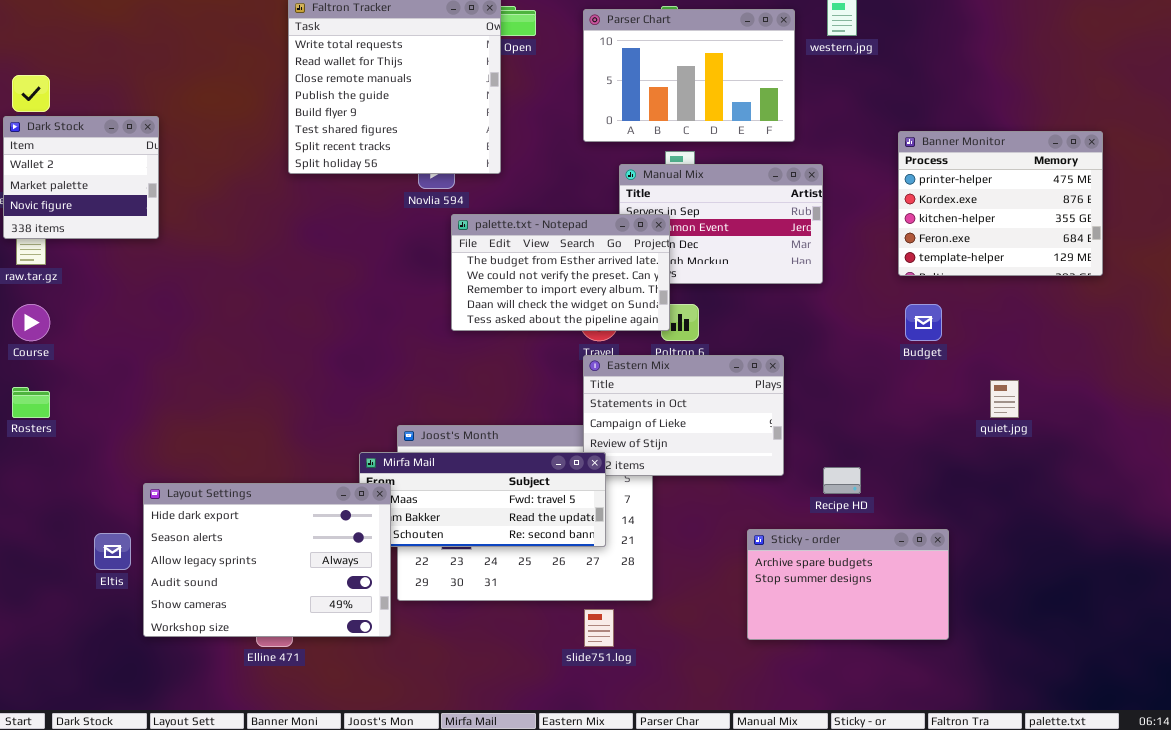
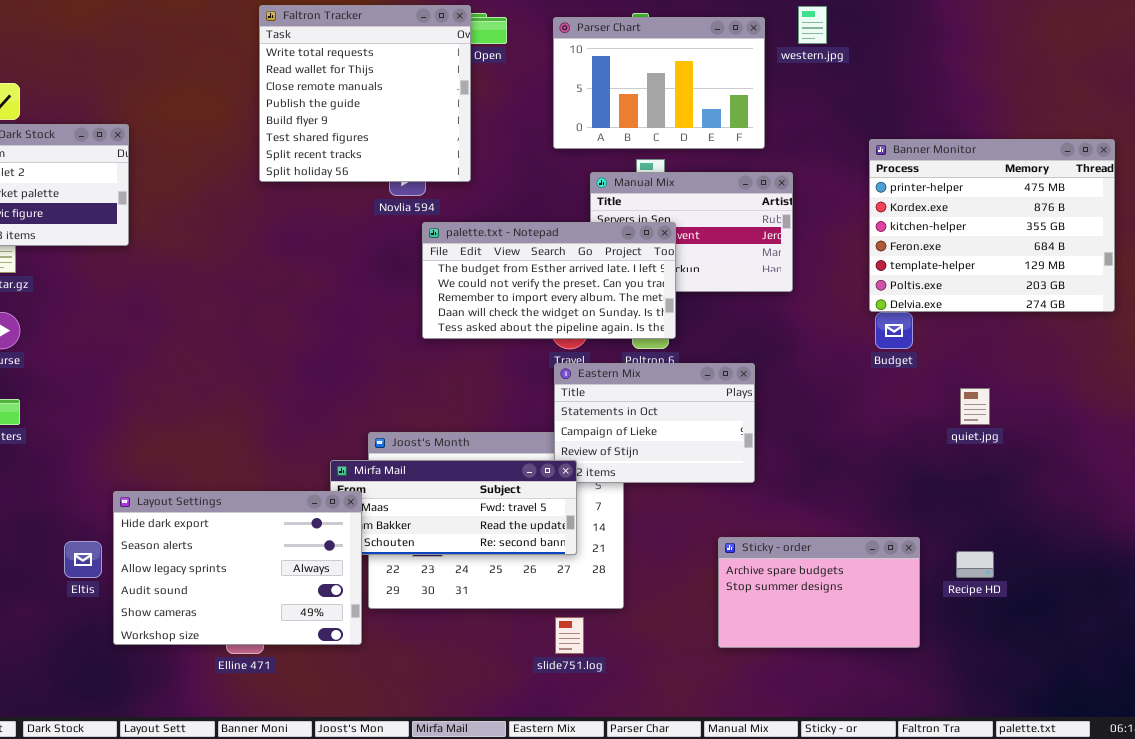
Banner Monitor: [898,131,1103,276] -> [869,139,1115,312], resized
palette.txt - Notepad: [451,214,670,331] -> [422,222,676,339], resized
Recipe HD: [823,467,861,494] -> [956,551,994,578], moved

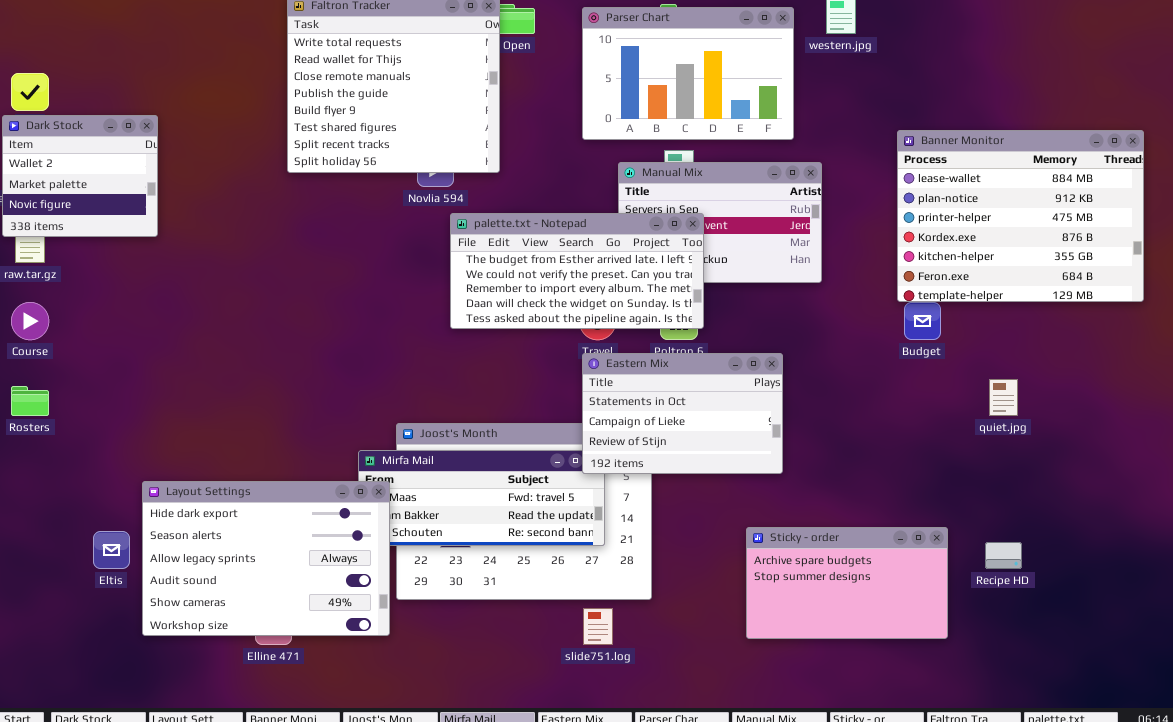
Banner Monitor: [869,139,1115,312] -> [897,130,1144,302], scrolled up 2 rows
Eastern Mix: [554,363,755,483] -> [582,353,783,474], raised

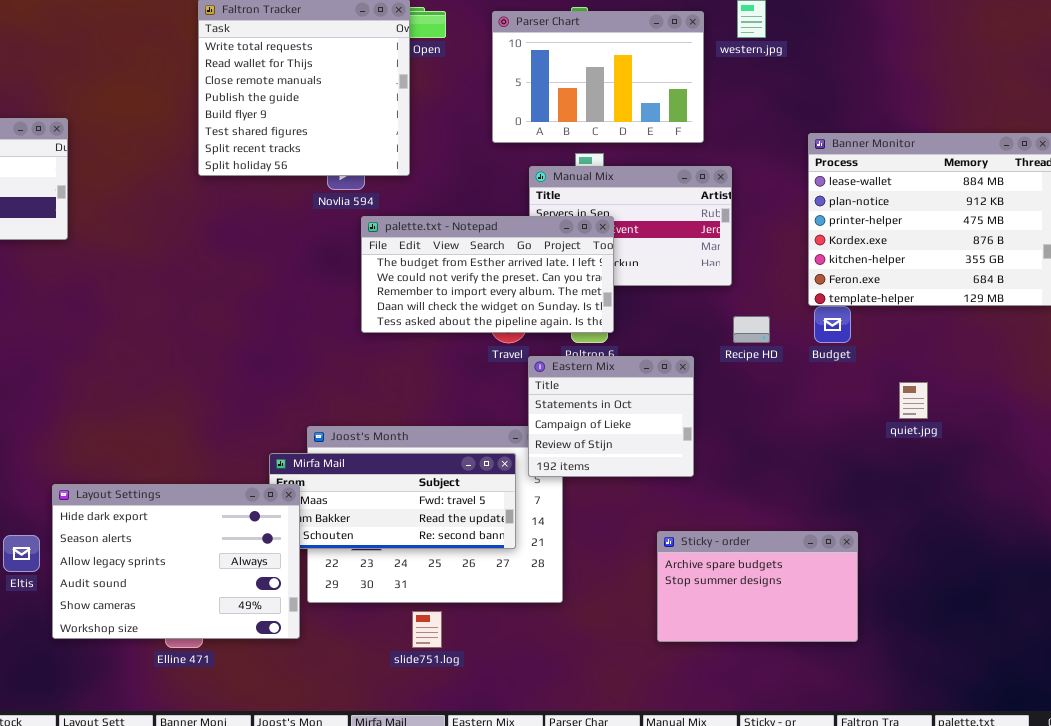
Eastern Mix: [582,353,783,474] -> [528,356,694,477], resized
Recipe HD: [985,542,1022,569] -> [733,316,770,343], moved
slide751.log: [583,608,613,645] -> [412,611,442,648], moved

